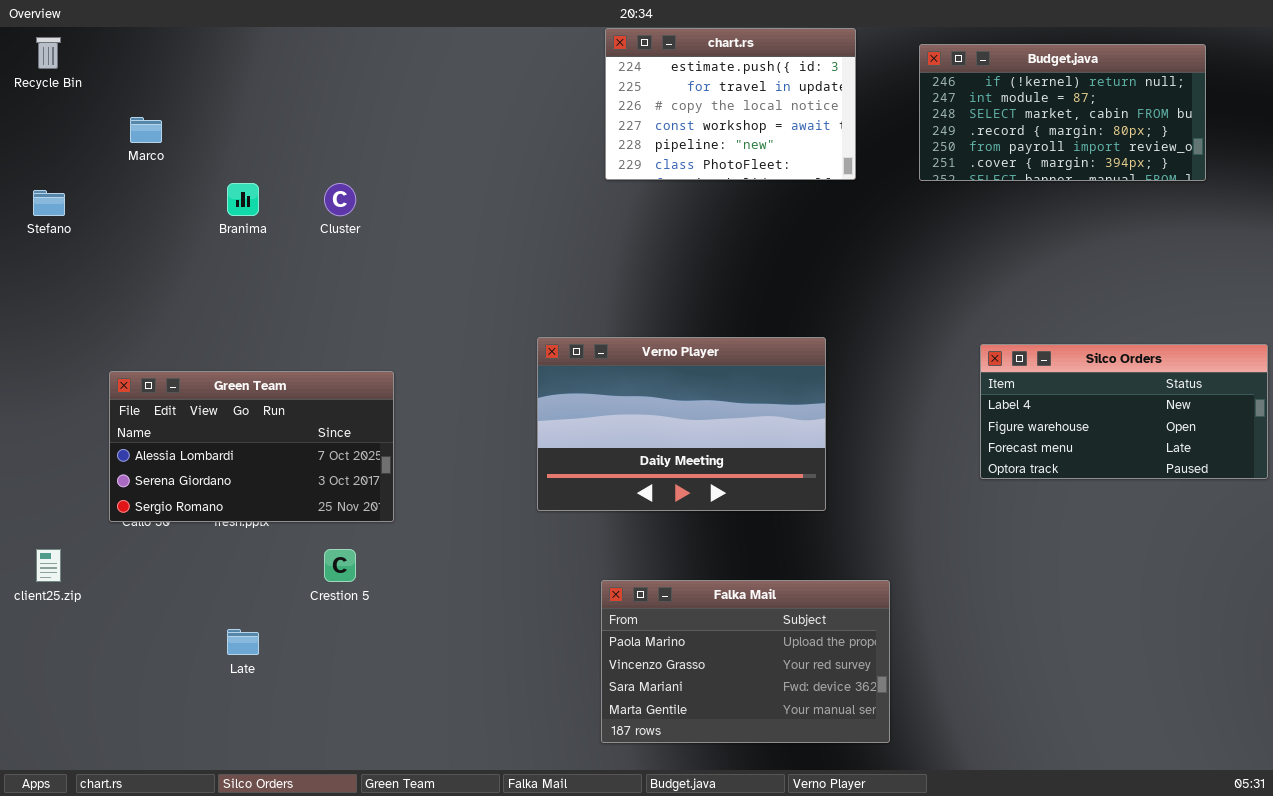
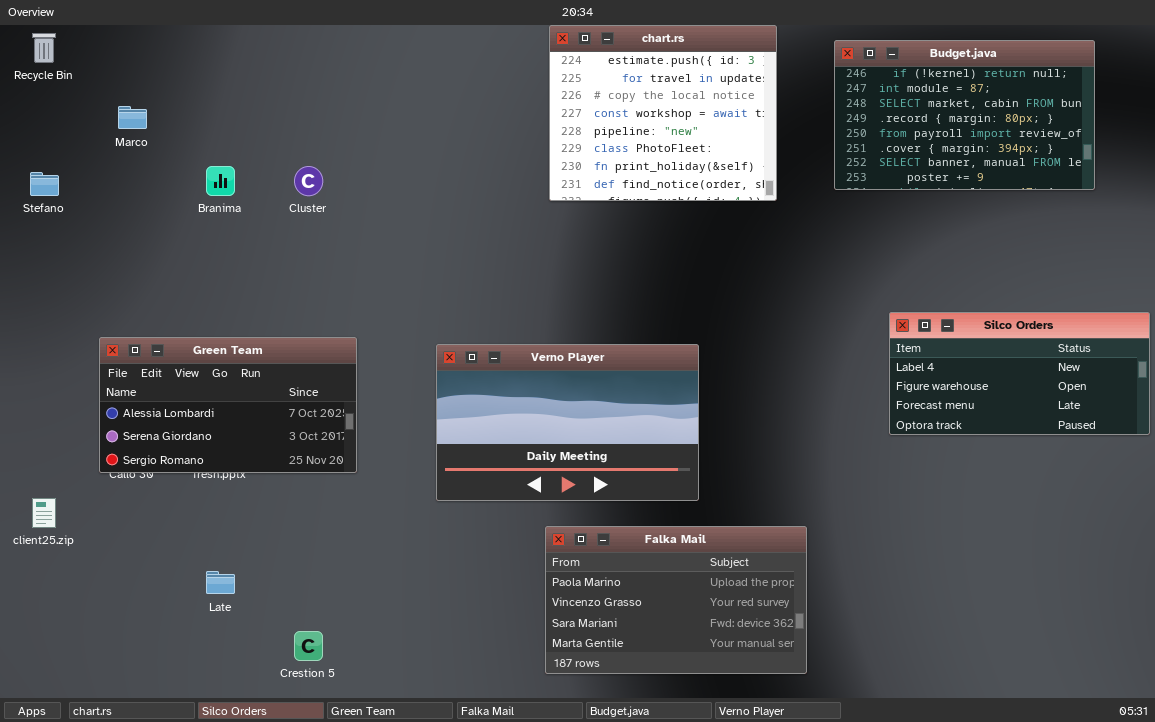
chart.rs: [605,28,856,180] -> [549,25,777,201], resized
Budget.java: [919,44,1206,181] -> [834,40,1095,190], resized
Verno Player: [537,337,826,511] -> [436,344,699,501], moved
Crestion 5: [324,549,356,582] -> [294,631,323,661], moved

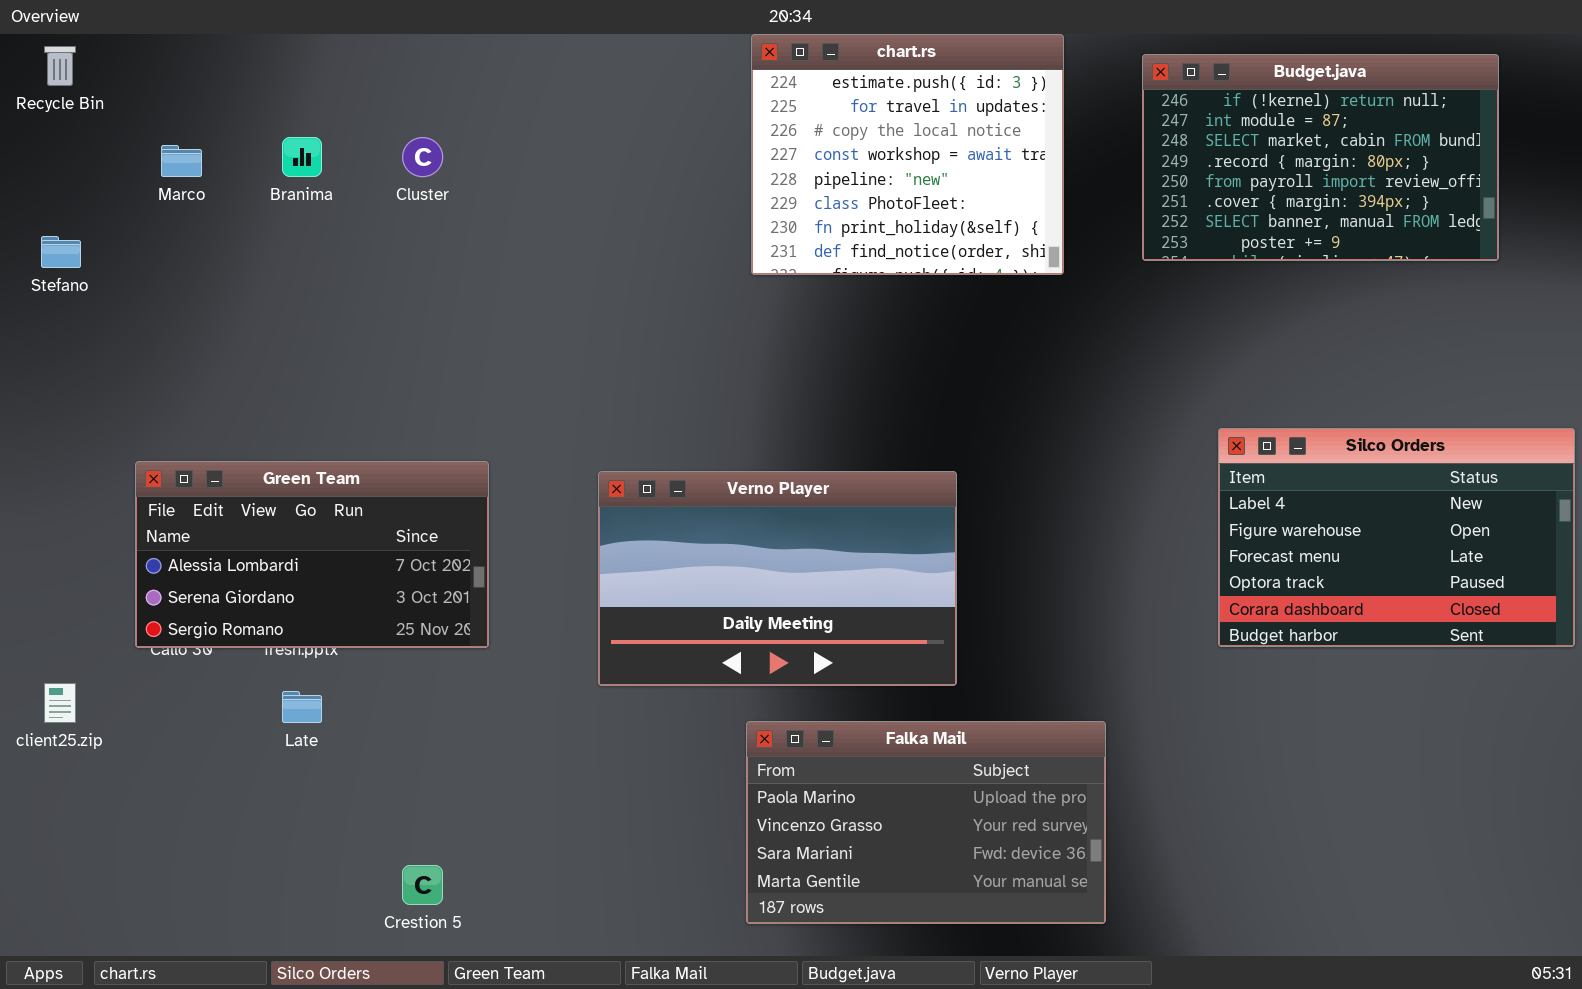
Branima: [206,166,235,196] -> [282,137,322,177], moved
Cluster: [294,166,323,196] -> [402,137,443,177], moved
Silco Orders: [889,312,1150,435] -> [1218,428,1575,647], resized
Late: [206,571,235,594] -> [282,691,322,723], moved

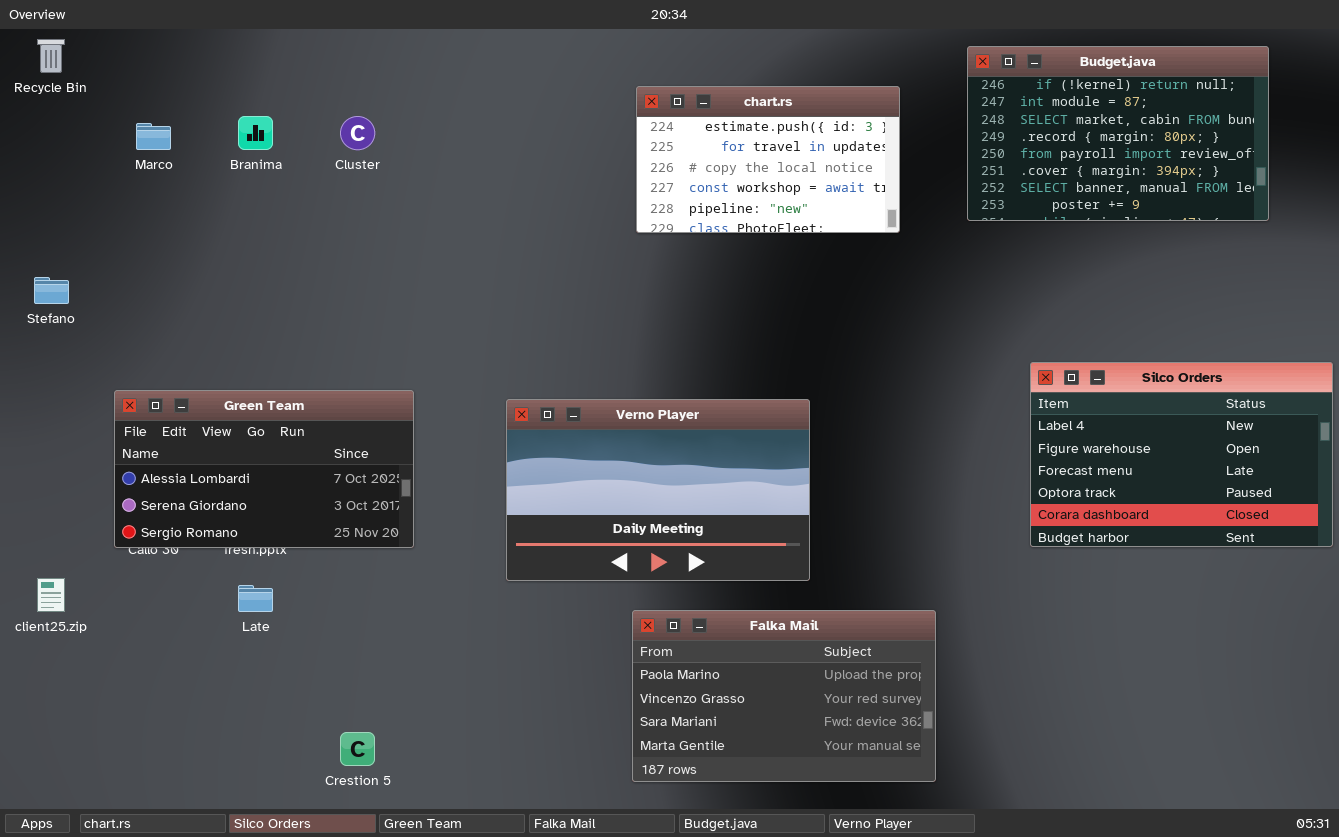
chart.rs: [751,34,1064,275] -> [636,86,900,233], resized
Stefano: [41,236,81,268] -> [34,277,69,304], moved

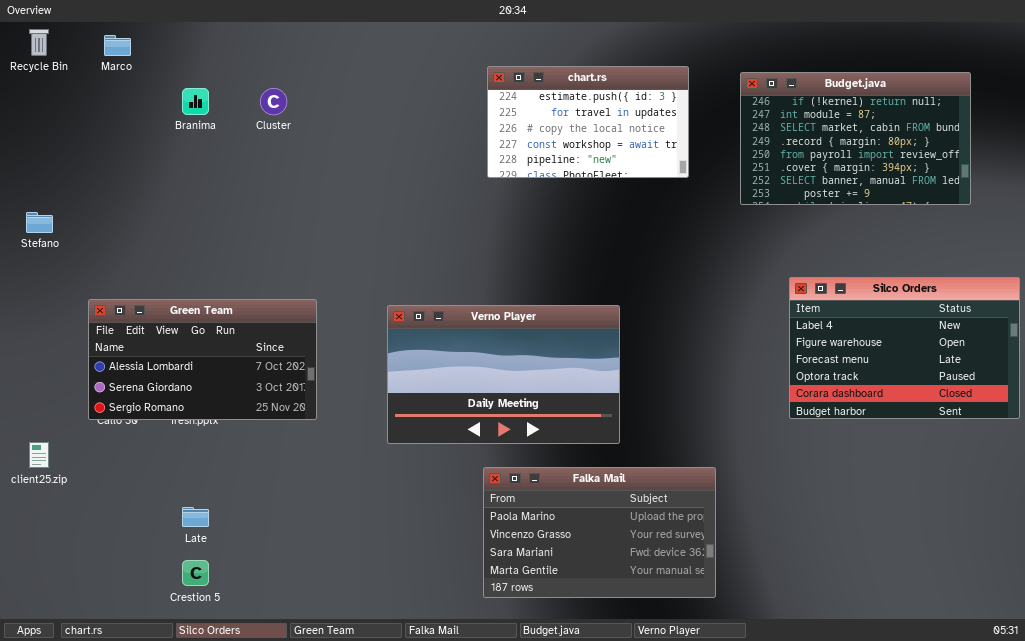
Budget.java: [967,46,1269,221] -> [740,72,971,205], moved
Marco: [136,123,171,150] -> [104,35,131,56], moved
Late: [238,585,273,612] -> [182,507,209,527], moved
Crestion 5: [340,732,375,766] -> [182,560,209,586], moved

